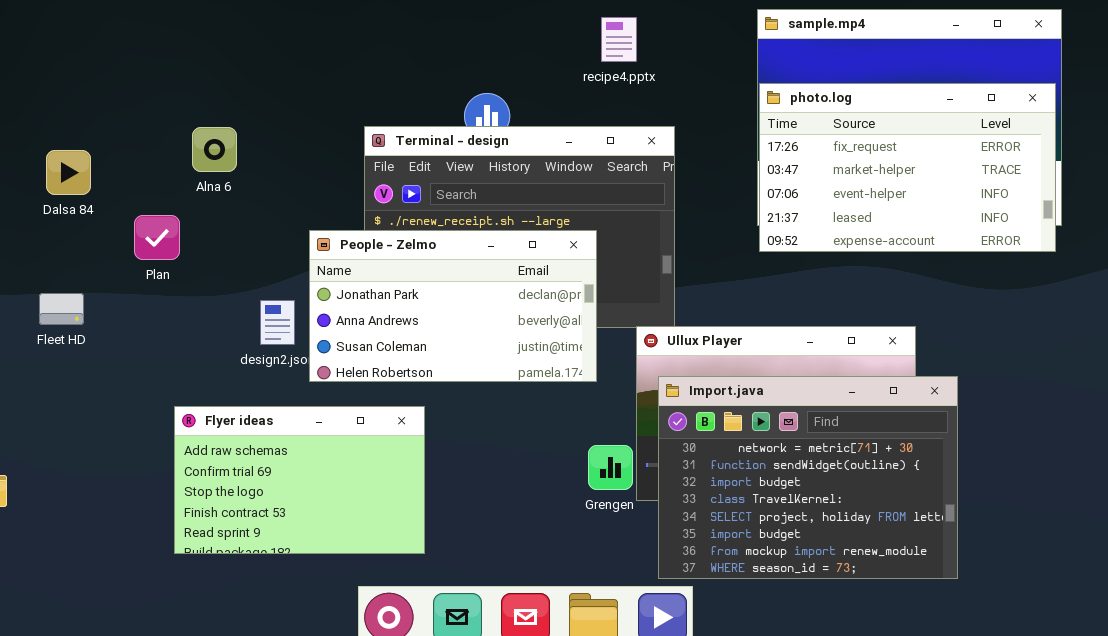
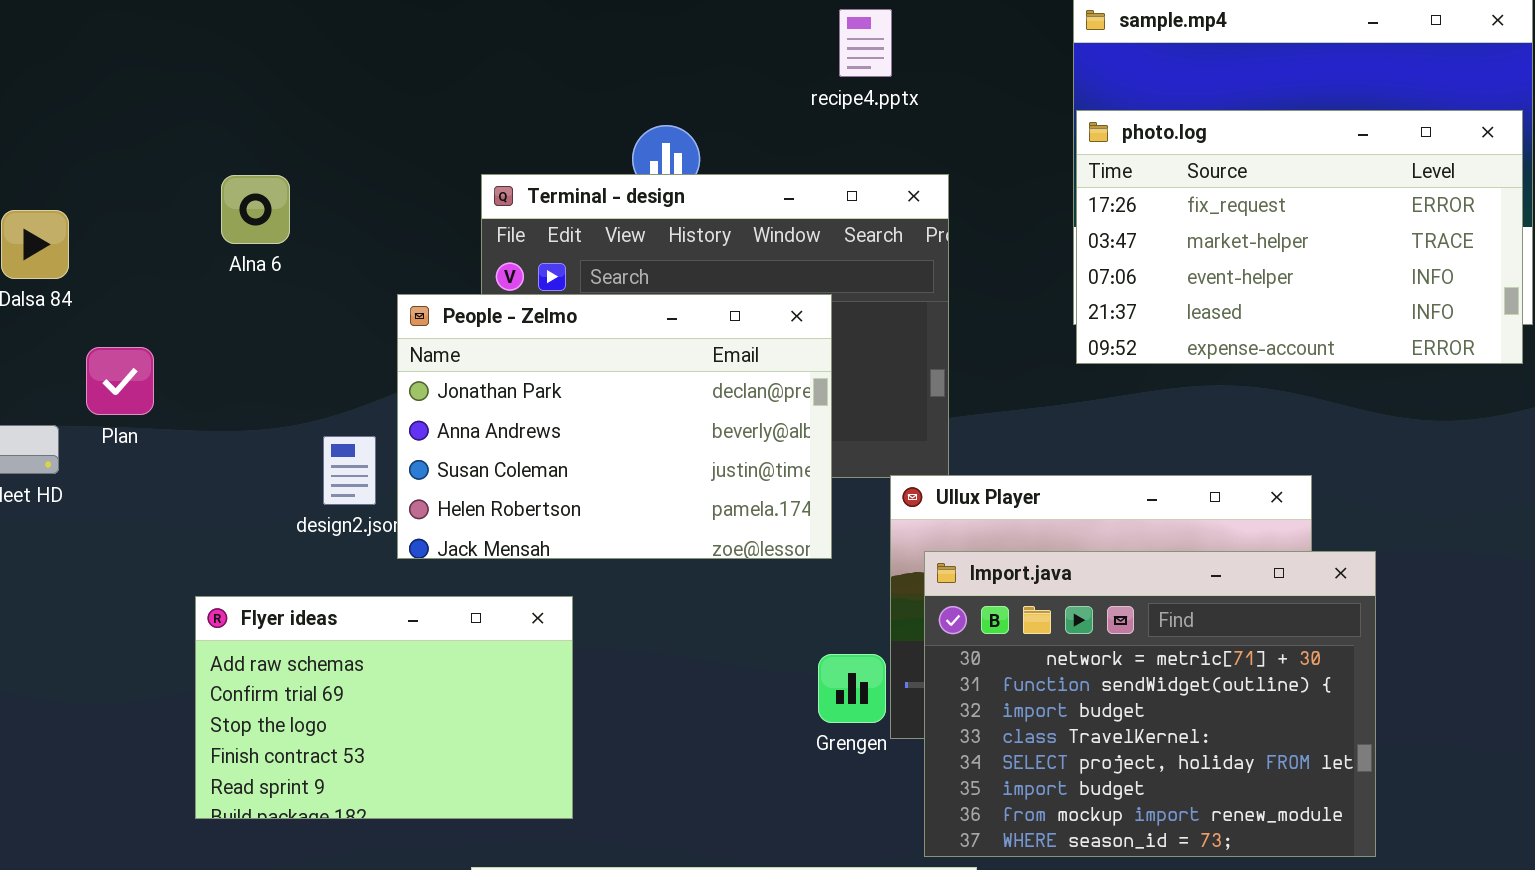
Plan: [134,215,180,260] -> [86,347,154,415], moved
People - Zelmo: [309,230,597,382] -> [397,294,832,559], resized

